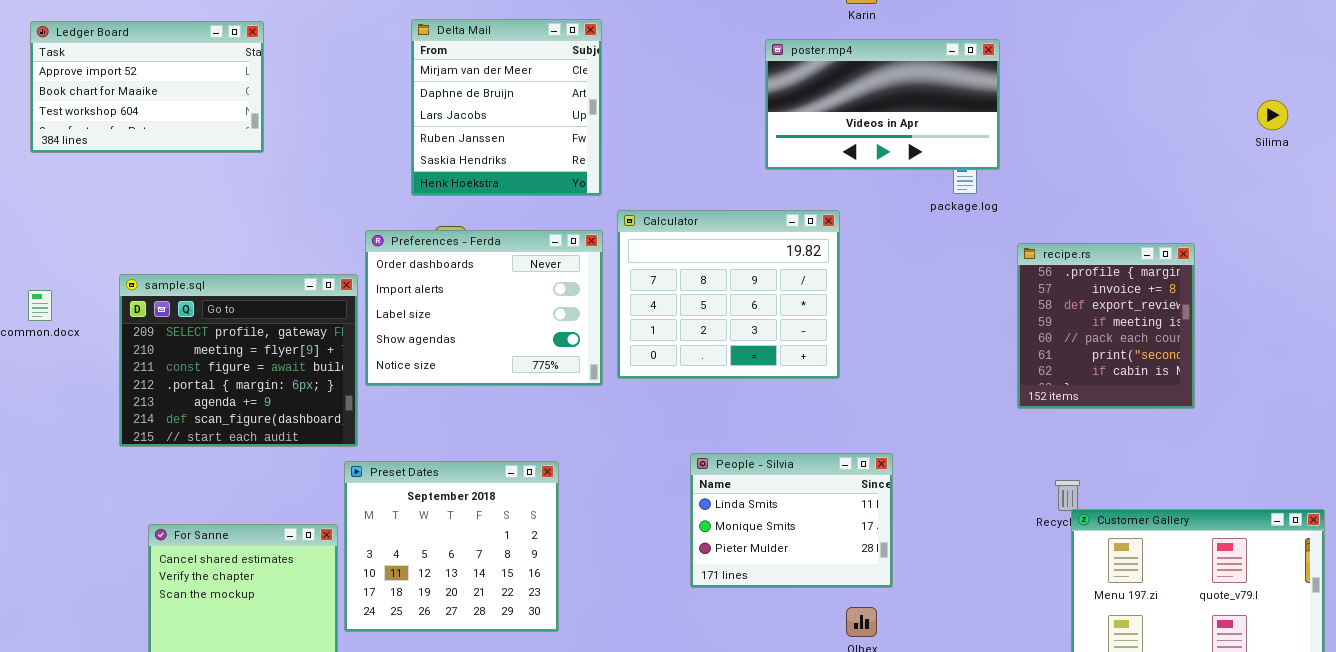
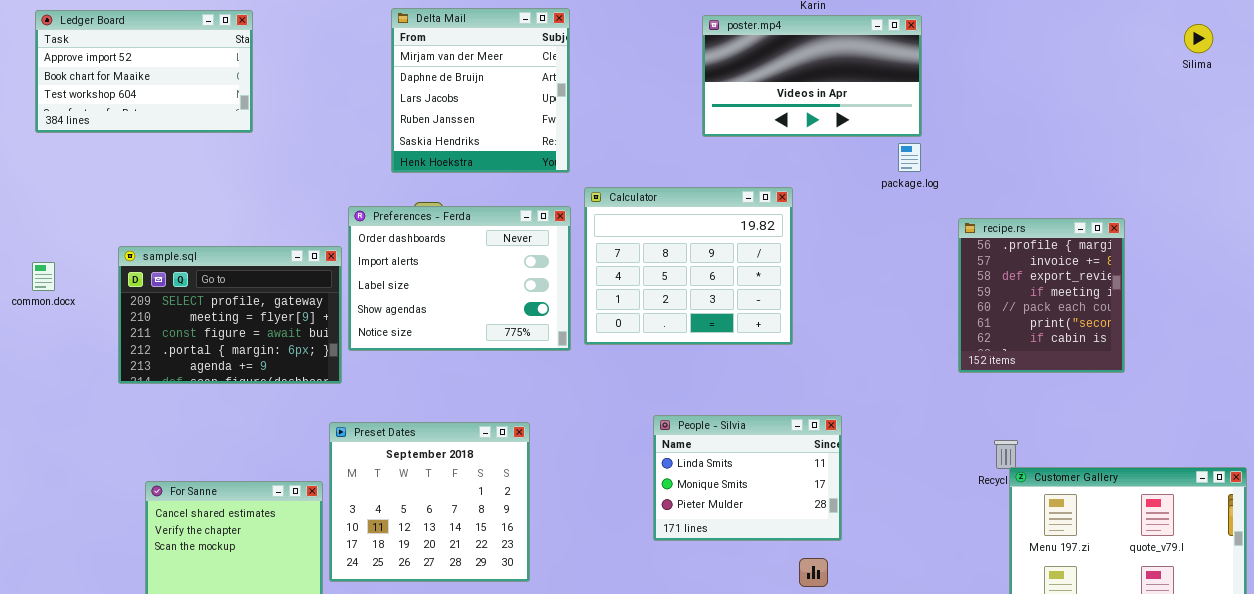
poster.mp4: [765,39,1000,170] -> [702,15,922,137], moved
Silima: [1257,100,1288,130] -> [1184,24,1213,53], moved
sample.sql: [119,274,358,447] -> [118,246,342,384], resized

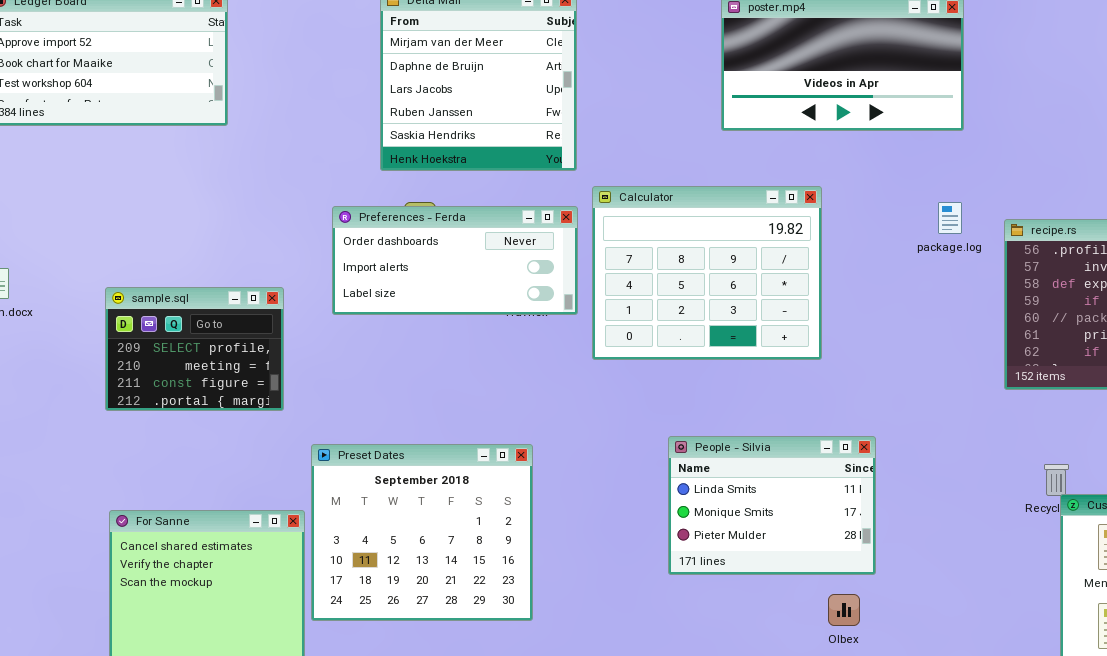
package.log: [898,143,921,172] -> [938,202,962,234], moved
Preferences - Ferda: [348,206,571,351] -> [332,206,578,315], resized
sample.sql: [118,246,342,384] -> [105,287,284,411], moved, resized

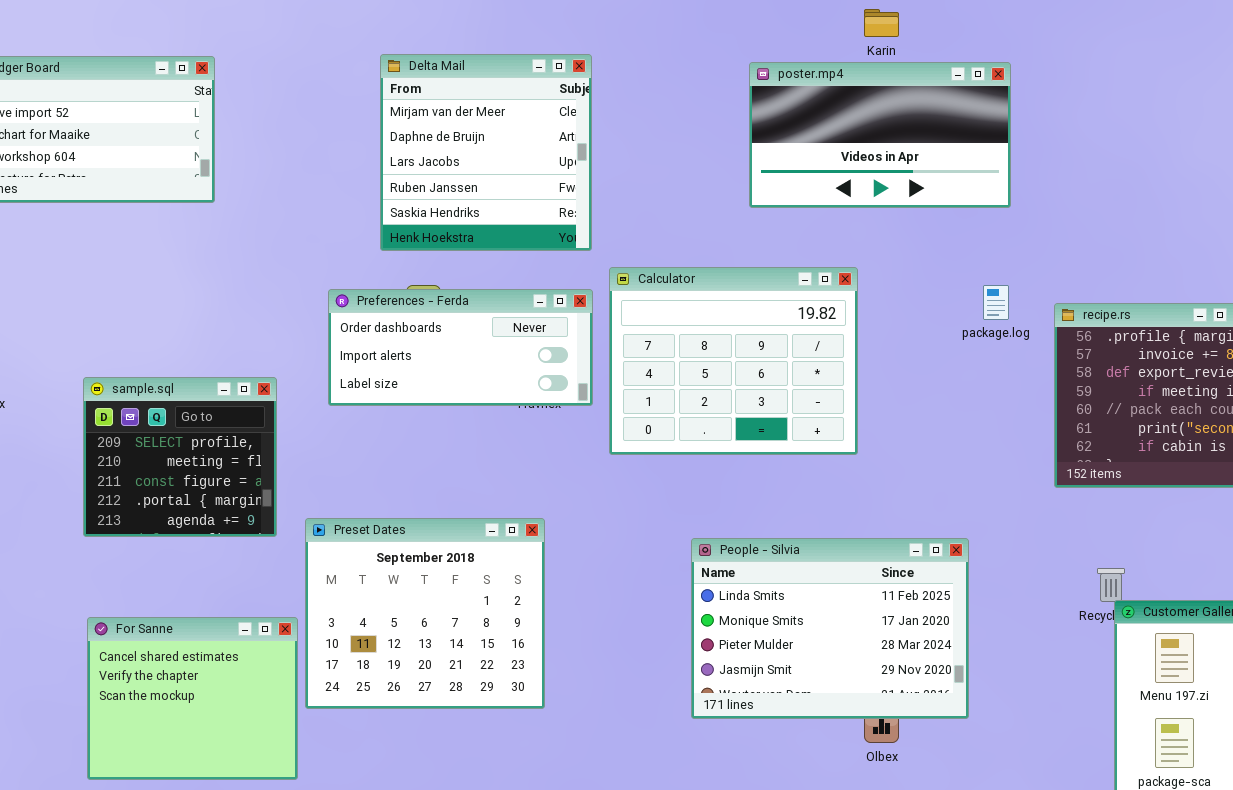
sample.sql: [105,287,284,411] -> [83,377,277,537], resized
People - Silvia: [668,436,876,575] -> [691,538,969,719], resized
Preset Dates: [311,444,533,621] -> [305,518,545,709], moved

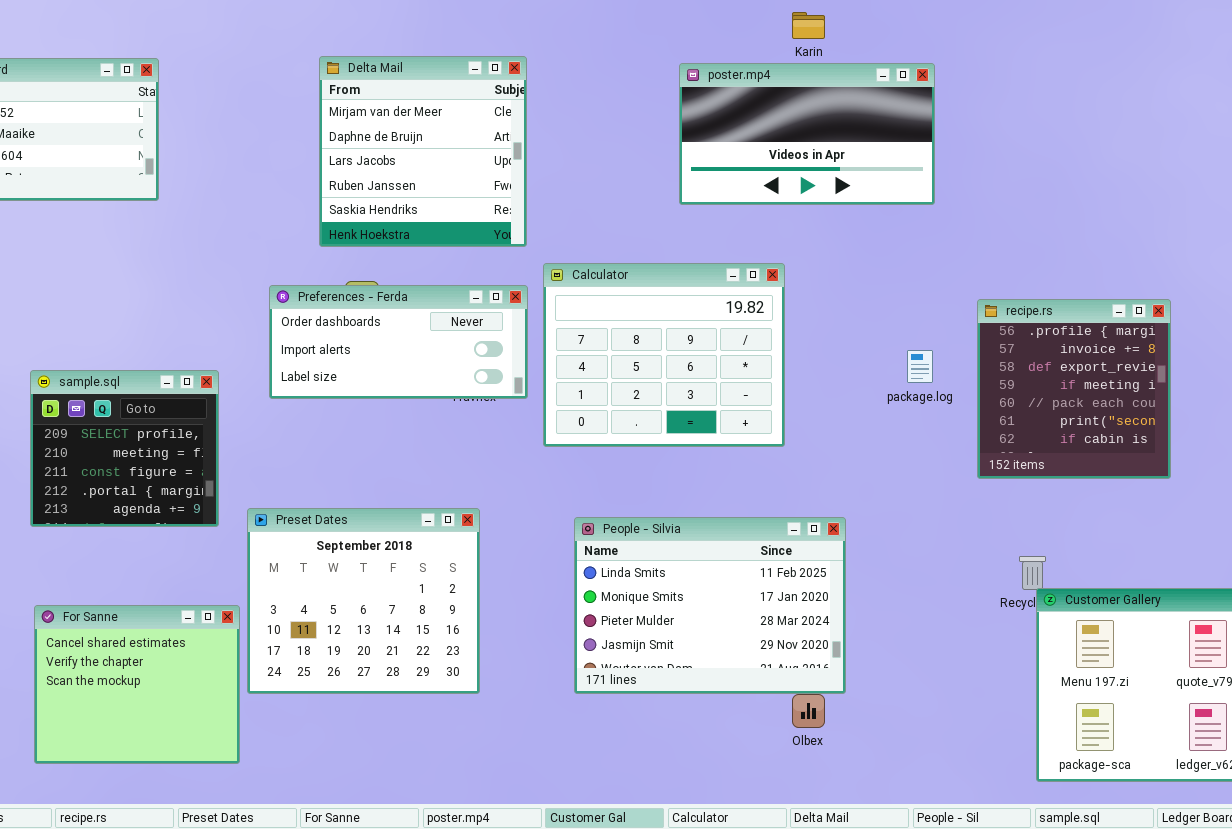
package.log: [983,285,1009,320] -> [907,350,933,383], moved
People - Silvia: [691,538,969,719] -> [574,517,846,694], moved

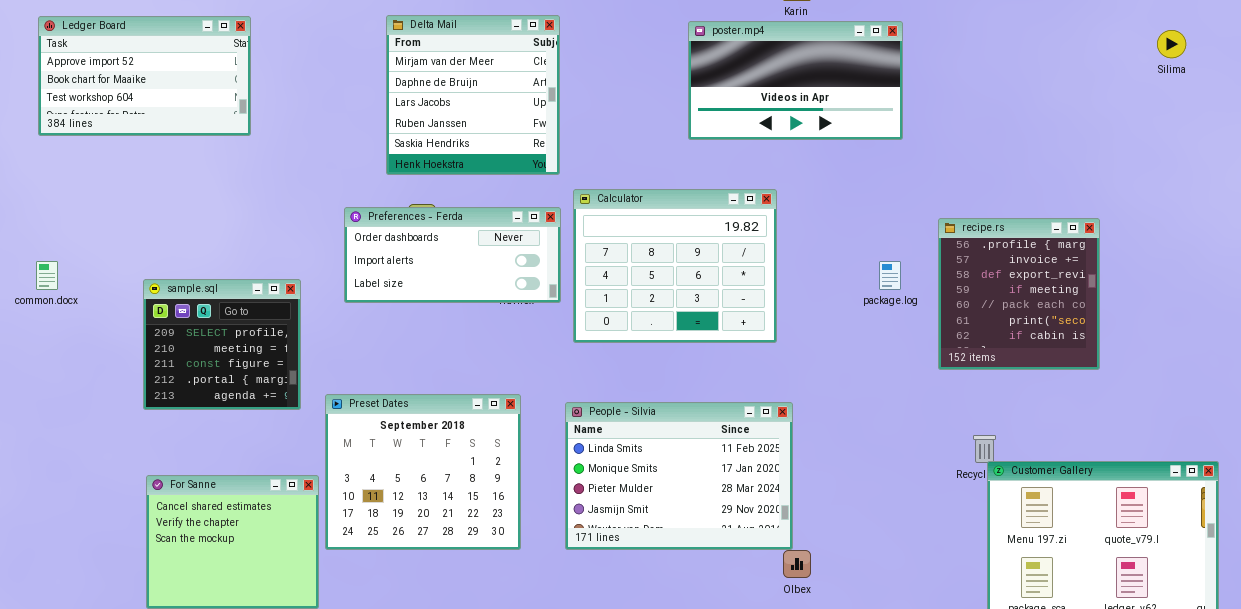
People - Silvia: [574,517,846,694] -> [565,402,793,550], moved

